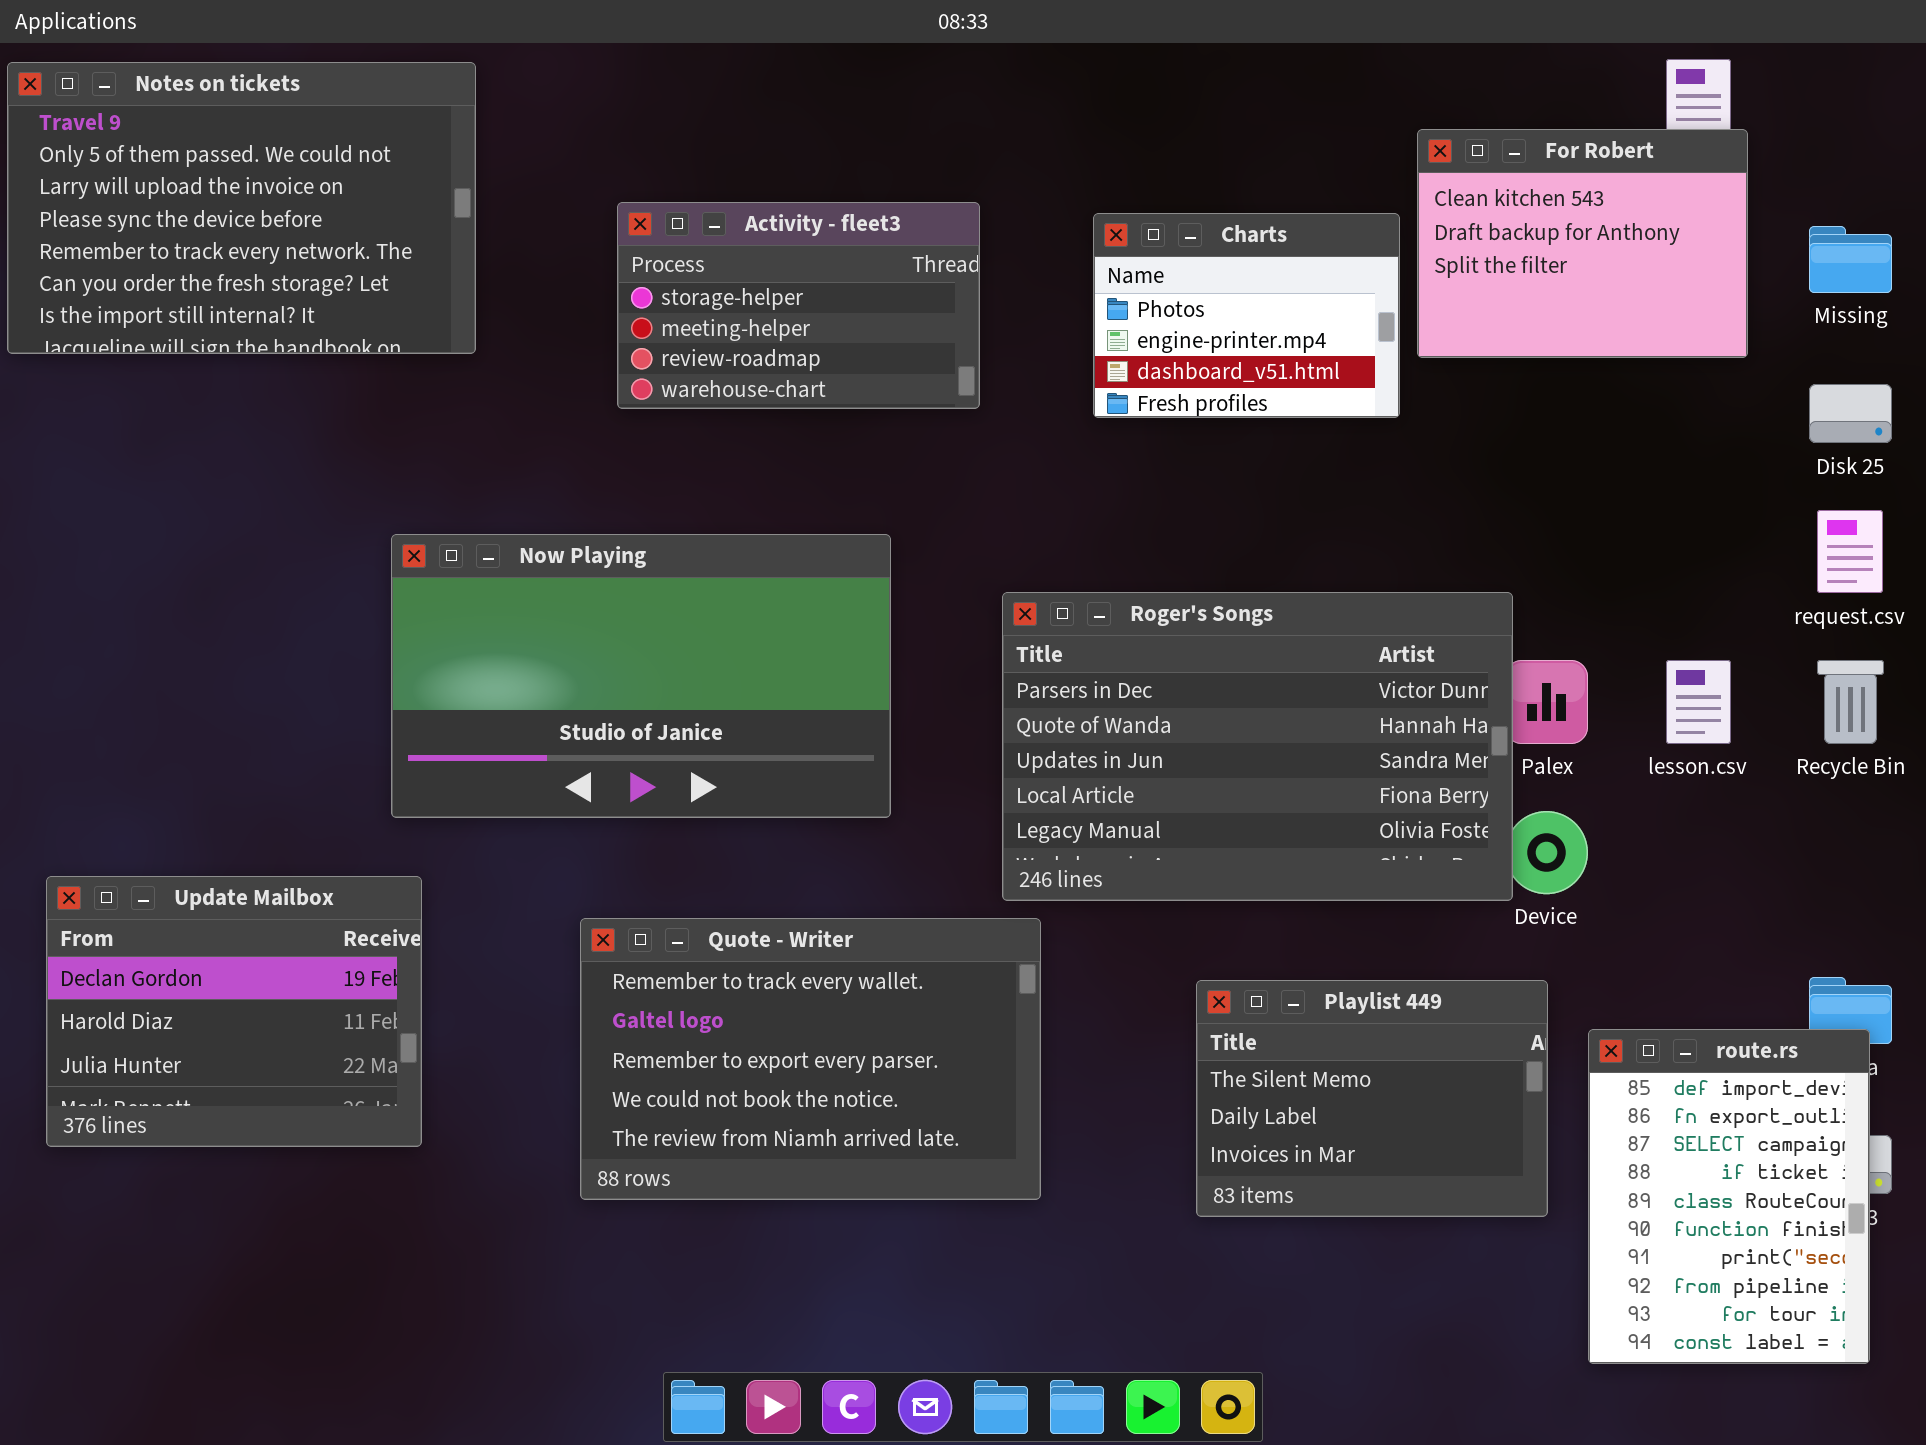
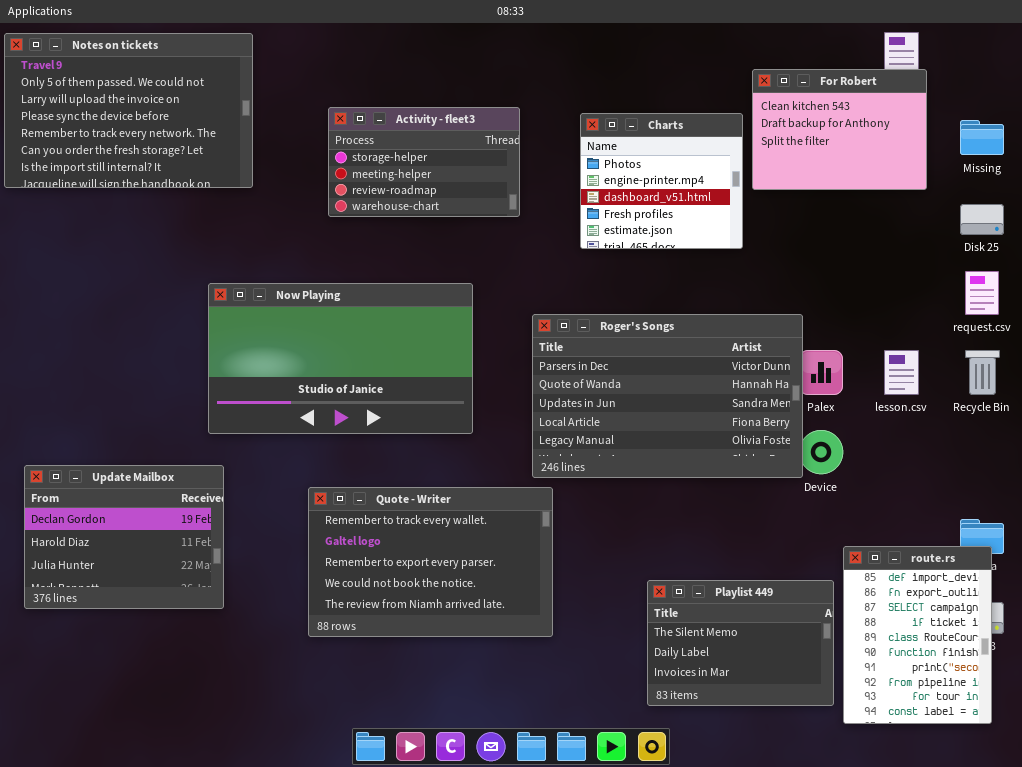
Charts: [1093,213,1400,418] -> [580,113,743,249], resized
Playlist 449: [1196,980,1548,1217] -> [647,580,834,706], moved

